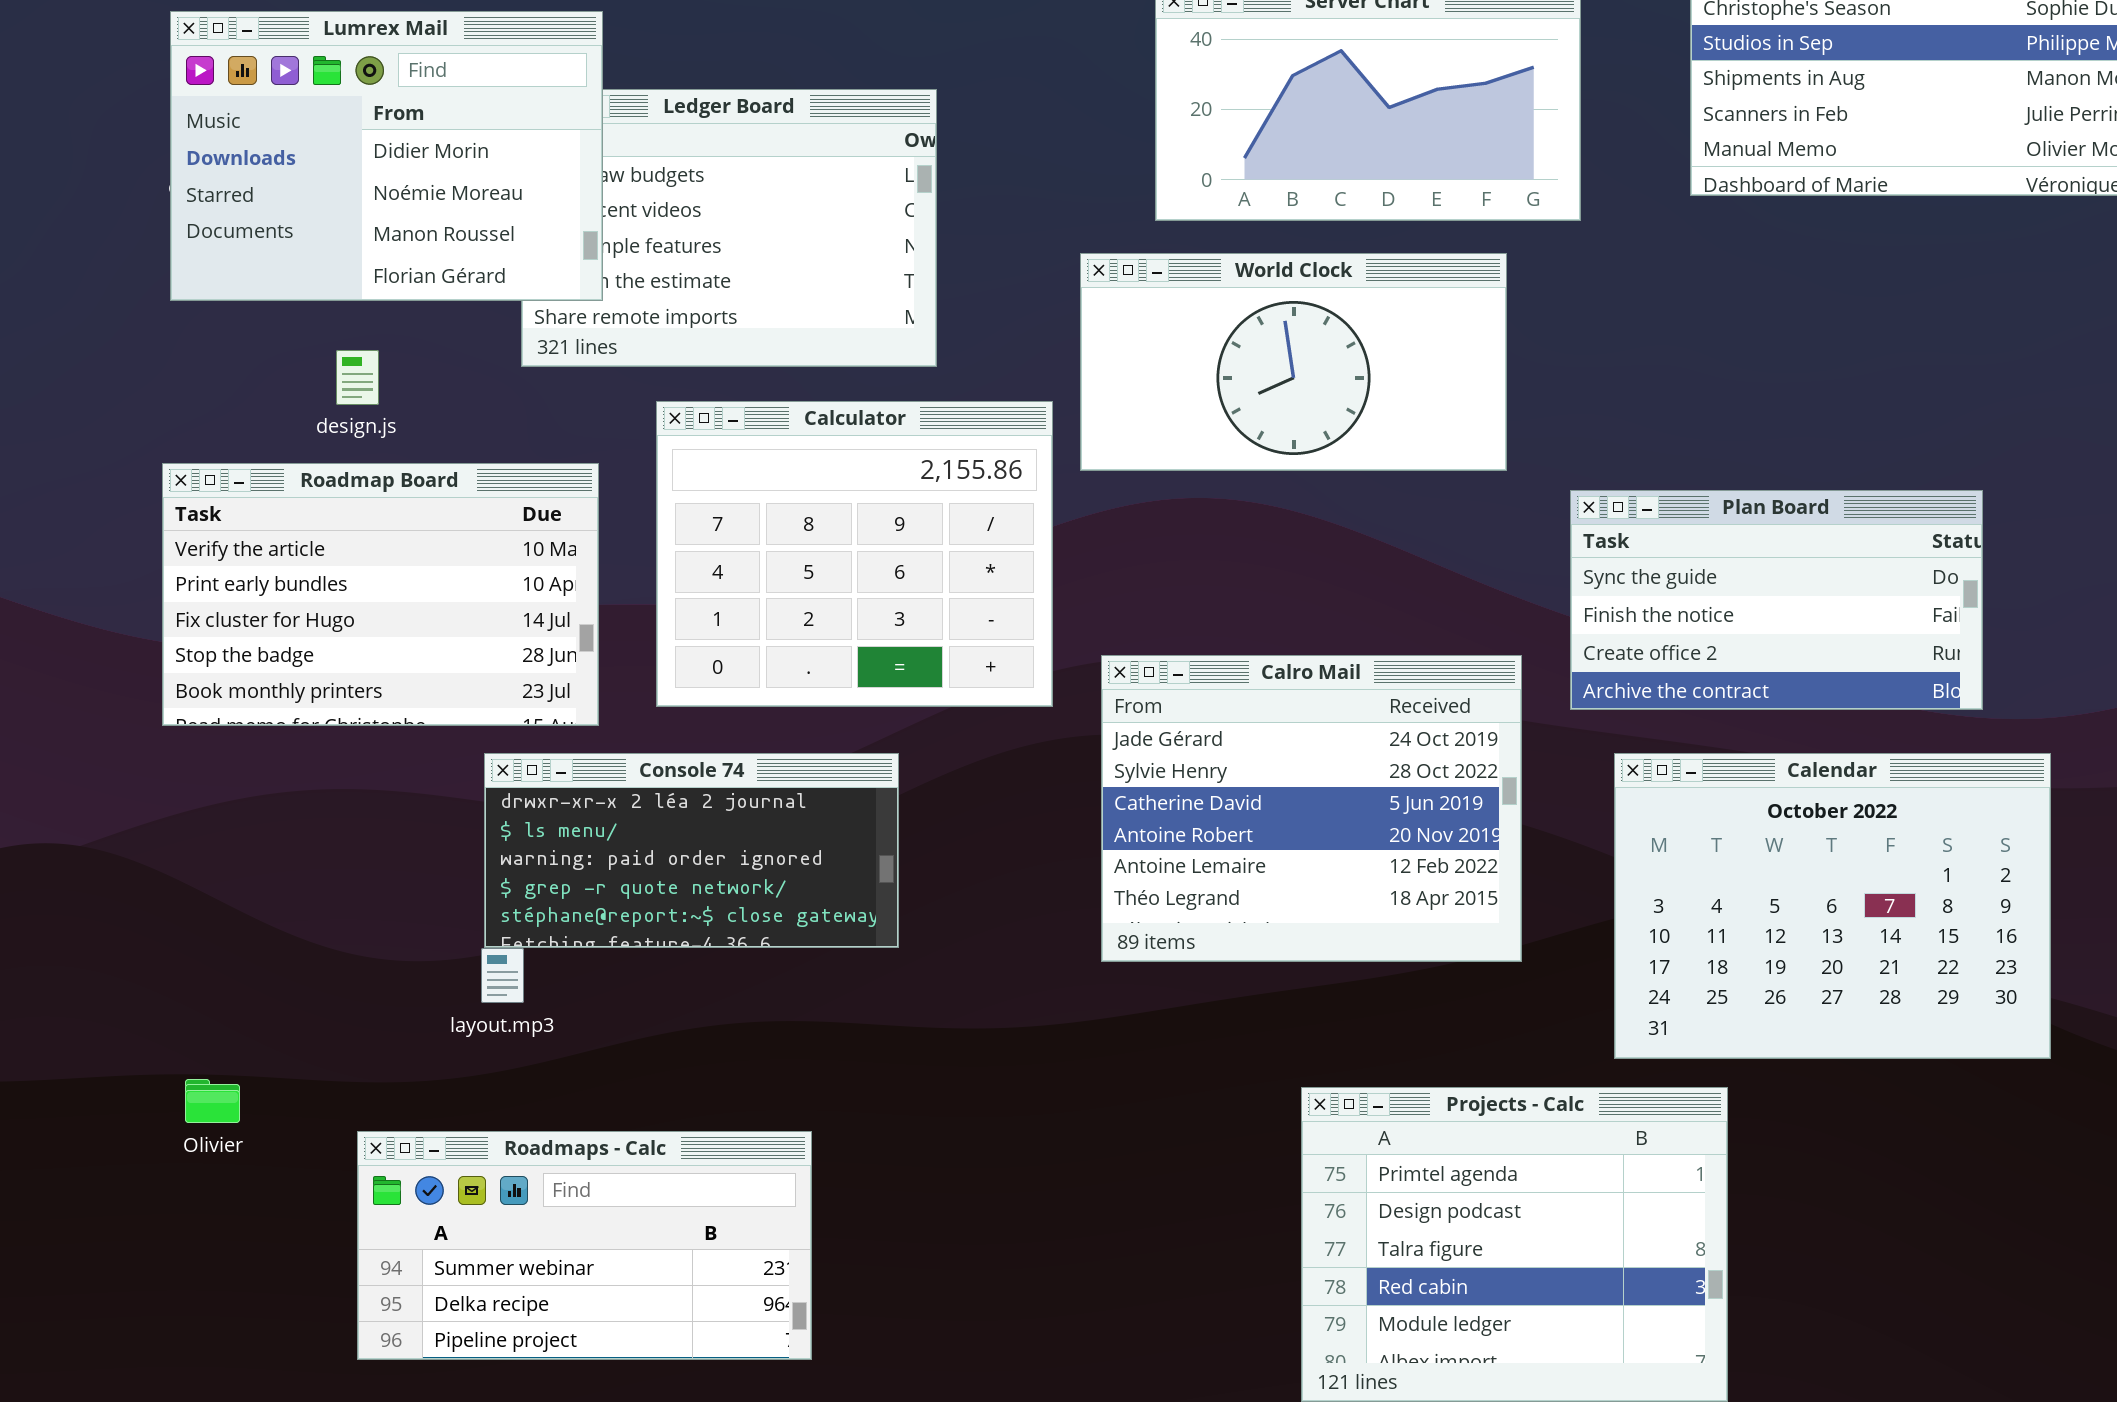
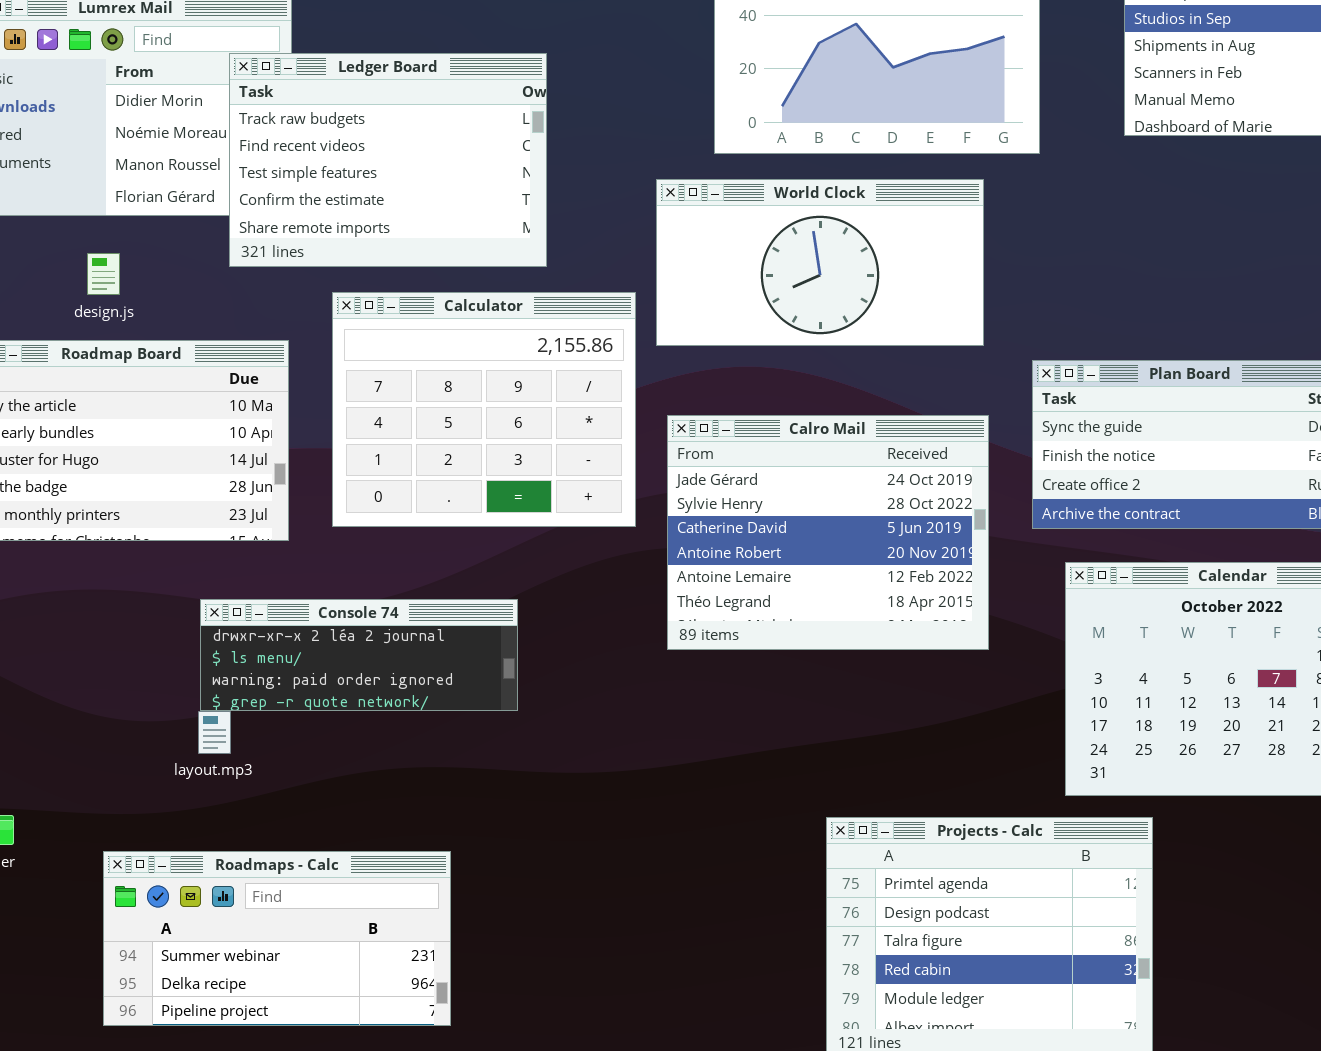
Ledger Board: [521,89,937,367] -> [229,53,547,267], raised
Calro Mail: [1101,655,1522,962] -> [667,415,989,650], moved
Console 74: [484,753,899,948] -> [200,599,518,711], resized

